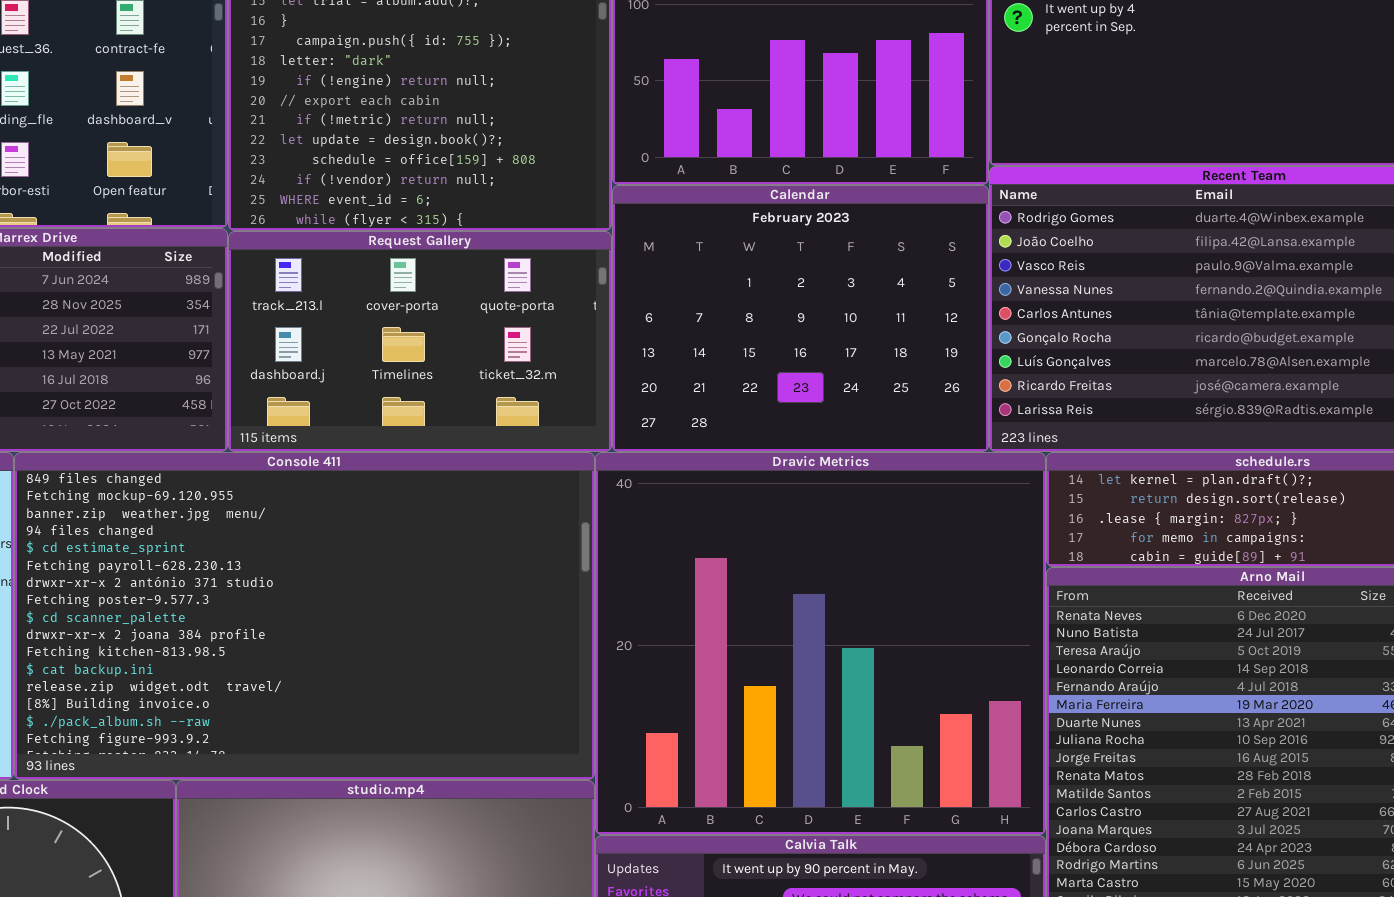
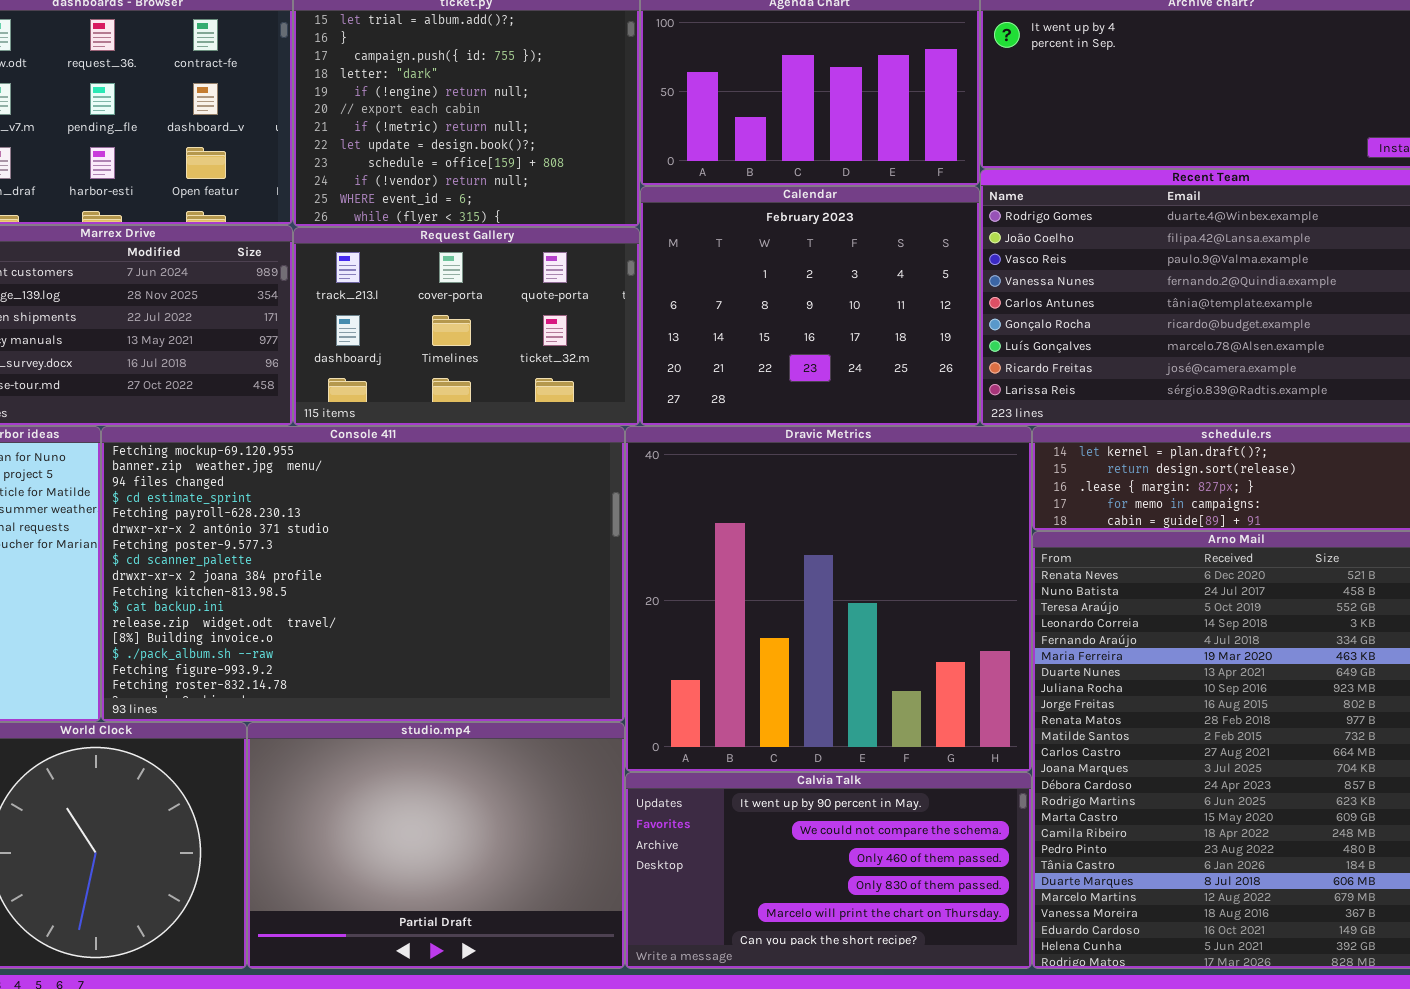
Console 411: [14,452,595,780] -> [101,426,625,722], scrolled down 1 row

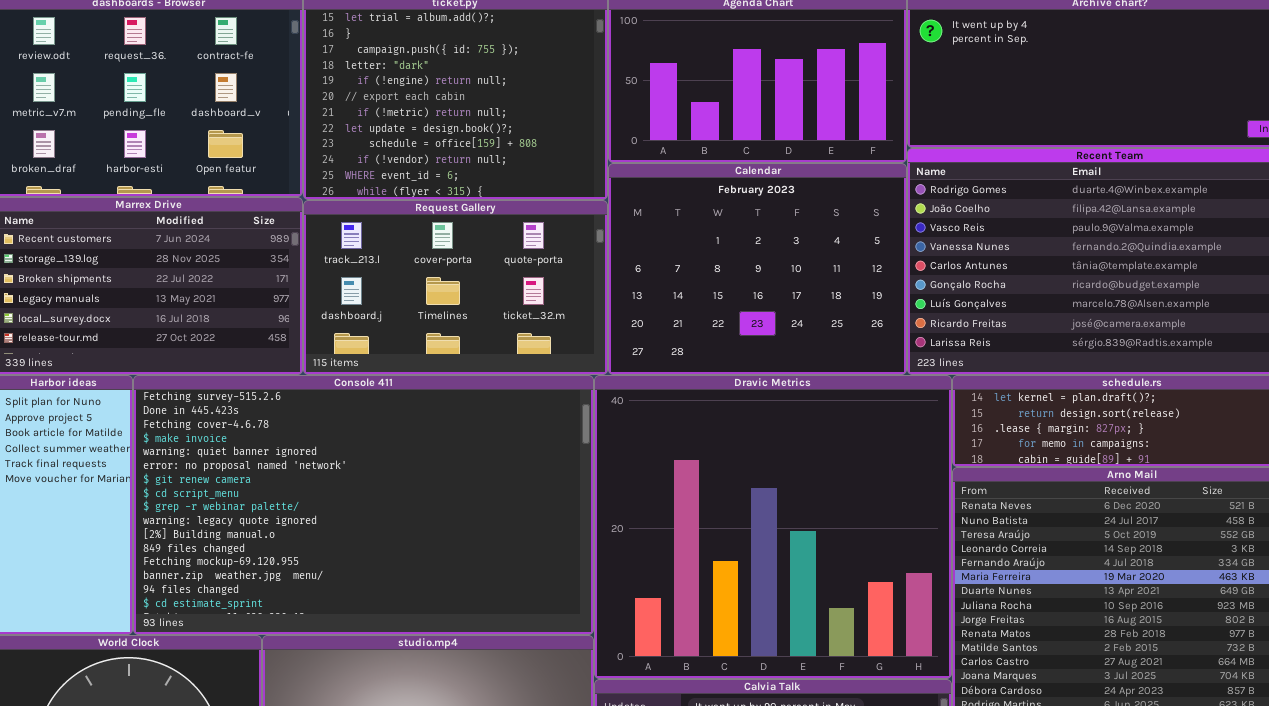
Console 411: [101,426,625,722] -> [133,375,594,635], scrolled up 12 rows

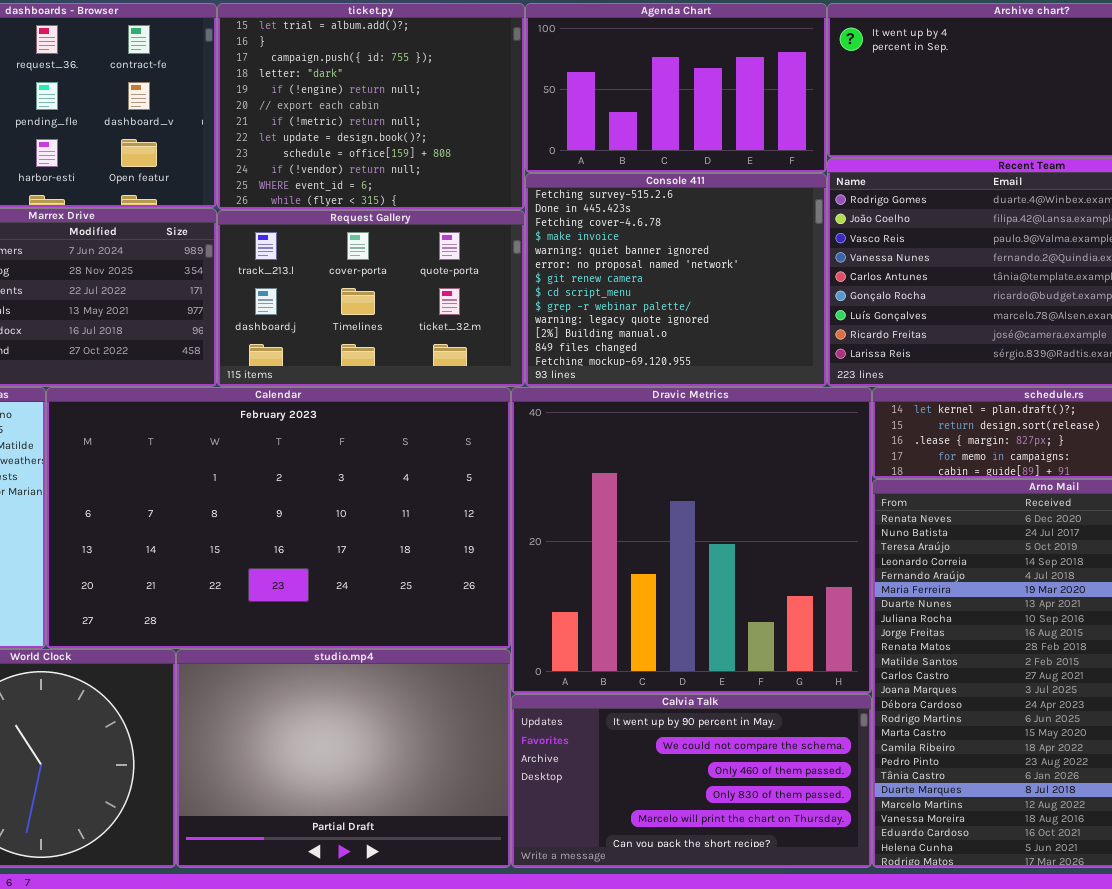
Calendar: [608,163,907,375] -> [46,387,511,649], moved, resized
Console 411: [133,375,594,635] -> [525,173,827,387], moved, resized

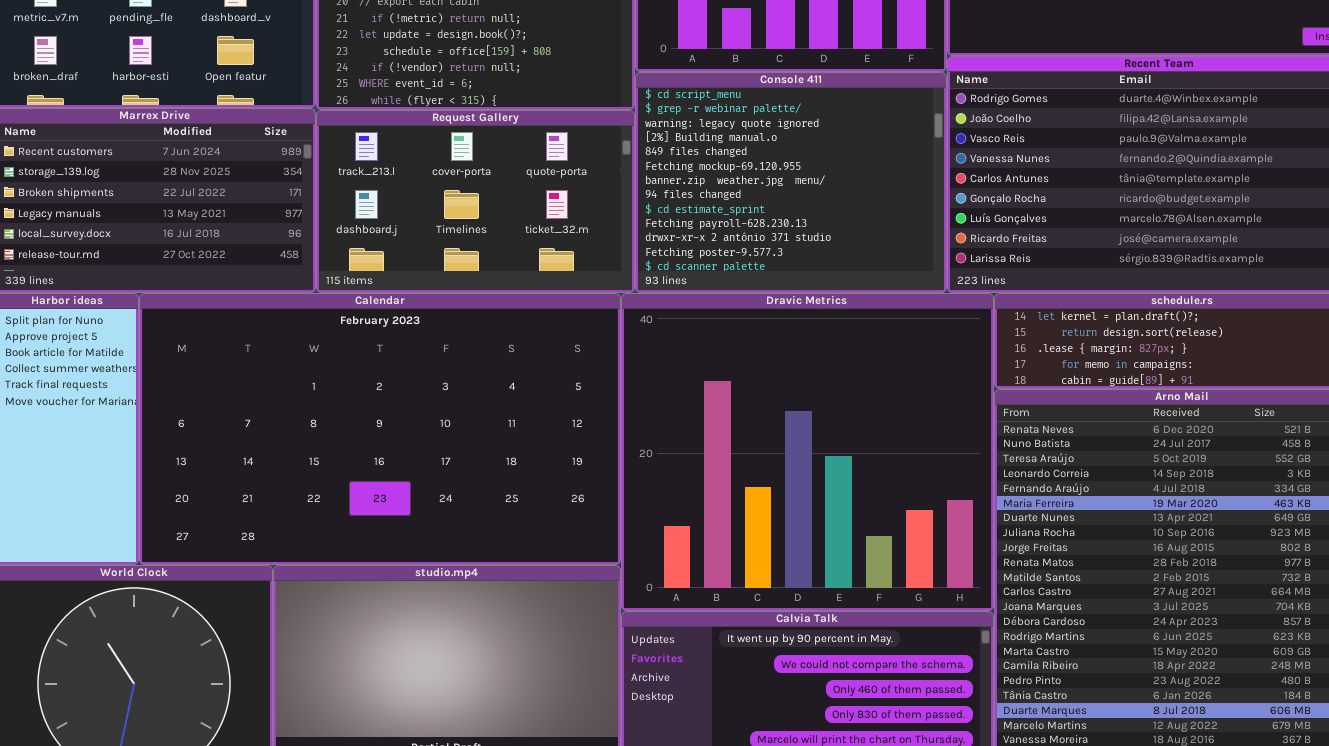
Console 411: [525,173,827,387] -> [635,72,947,293], scrolled down 7 rows

